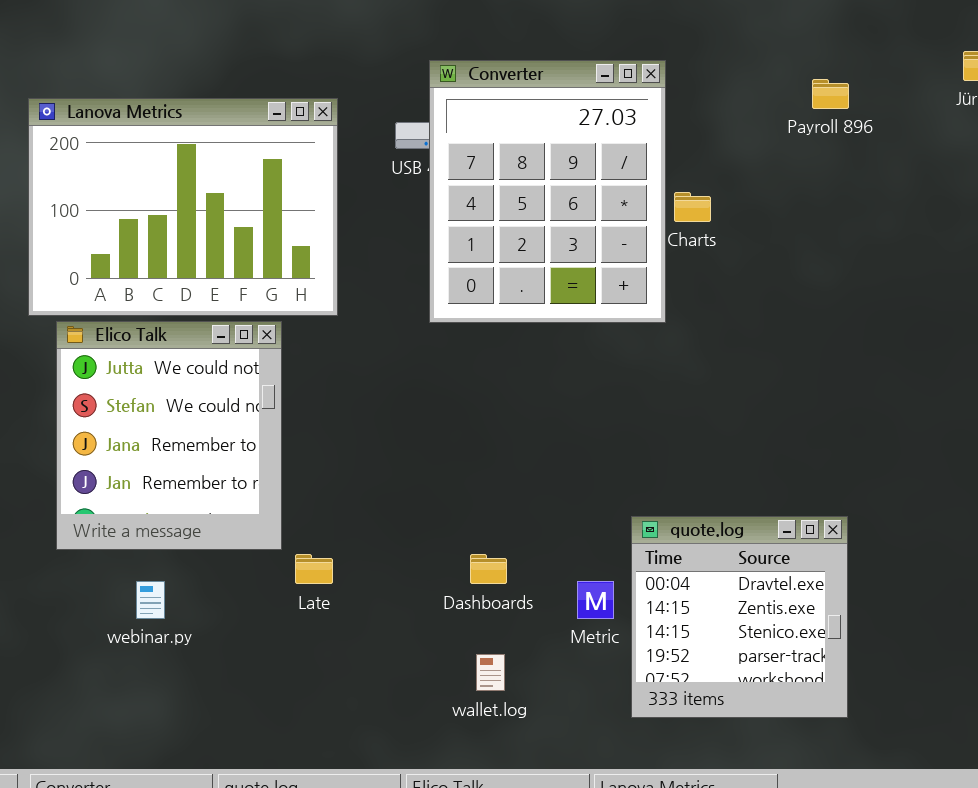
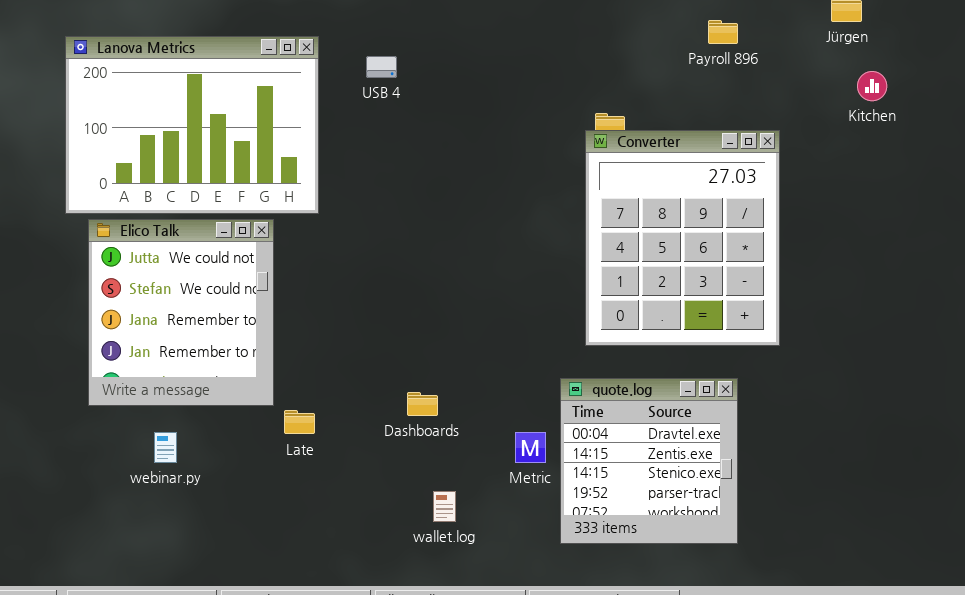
Converter: [429,60,666,323] -> [585,130,780,346], moved
Dashboards: [470,554,507,584] -> [407,392,438,416], moved

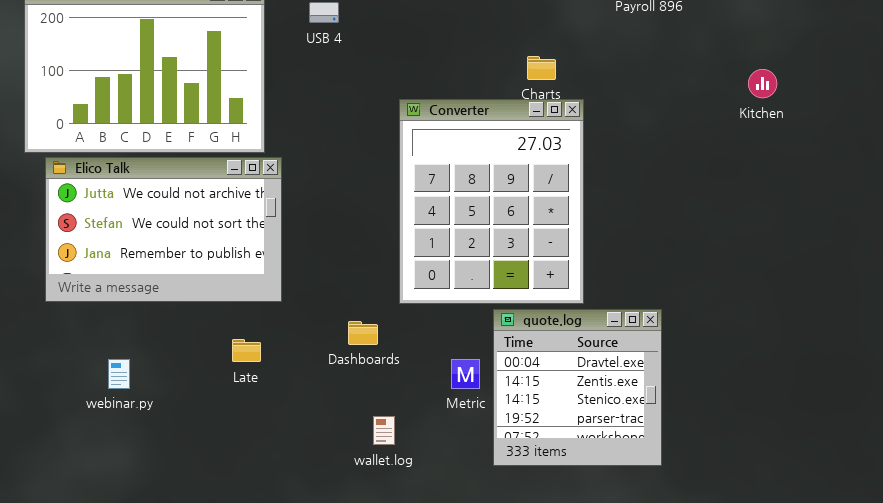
Kitchen: [857,71,887,101] -> [748,69,777,98], moved
Converter: [585,130,780,346] -> [399,99,584,304], moved
Elico Talk: [88,219,274,406] -> [45,157,282,302], resized

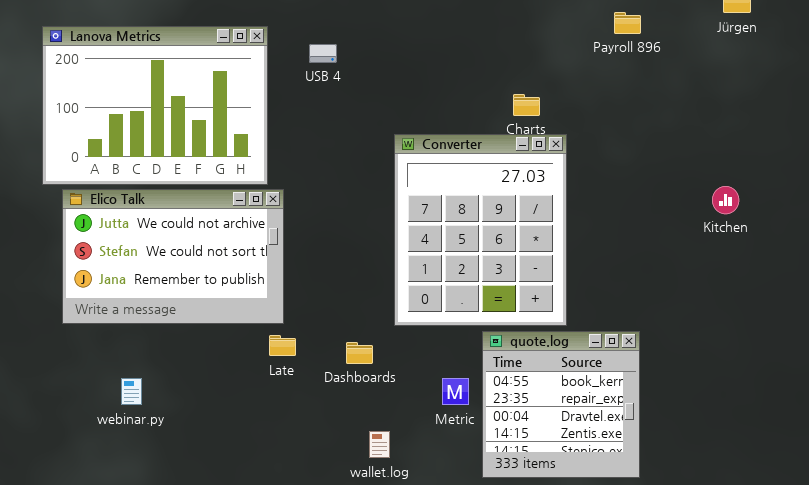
Kitchen: [748,69,777,98] -> [712,186,739,214], moved
quote.log: [493,309,662,466] -> [482,331,640,478], scrolled up 2 rows
Late: [232,339,261,362] -> [269,335,296,356], moved

